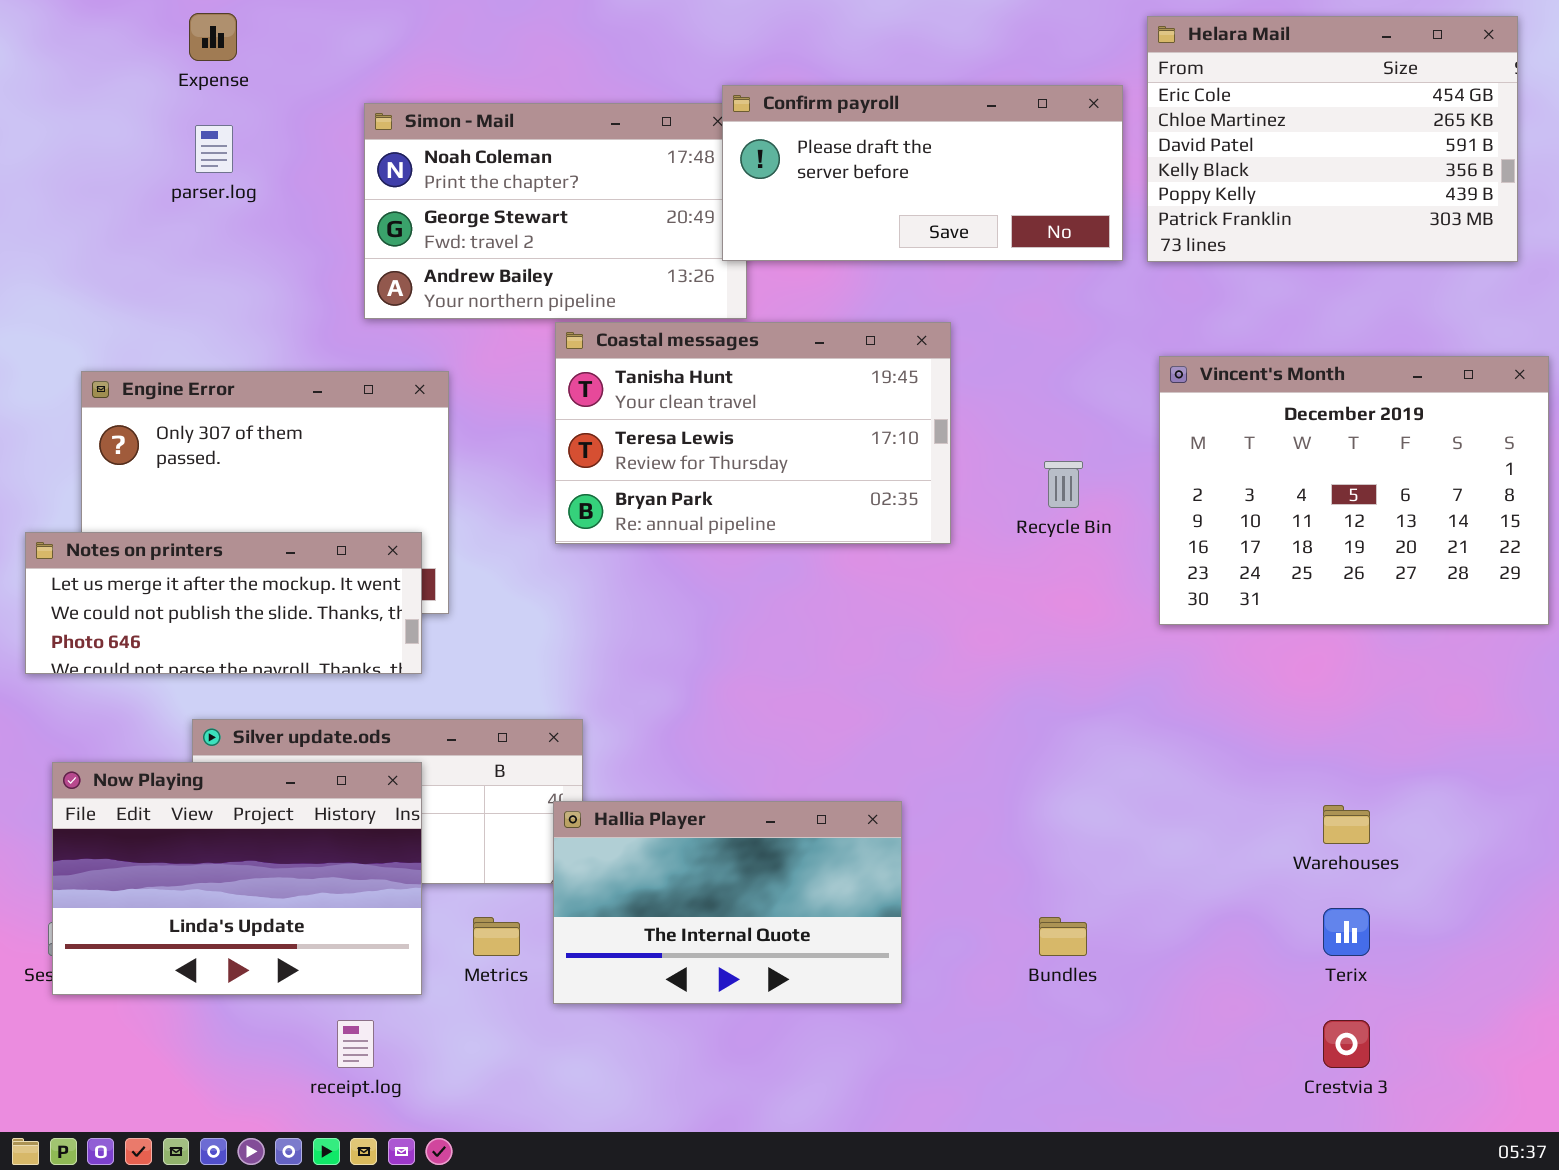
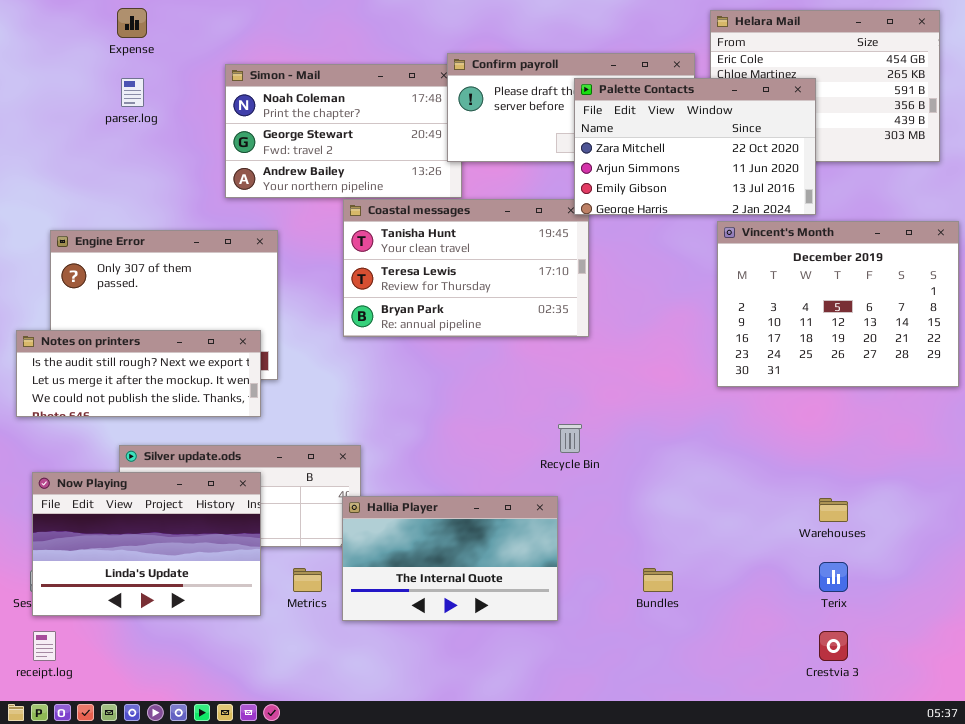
Palette Contacts: none -> [574,78,816,215], opened
Recycle Bin: [1044,461,1083,508] -> [558,424,582,453], moved
Notes on printers: [25,532,422,674] -> [16,330,261,417], scrolled up 1 row
receipt.log: [337,1020,374,1068] -> [33,631,56,661], moved

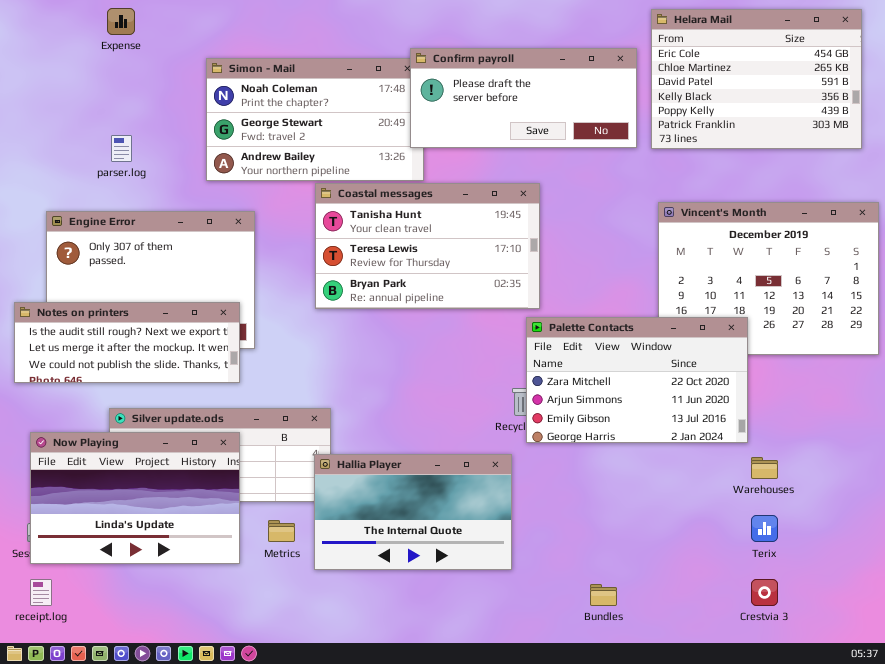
parser.log: [121,78,144,107] -> [111,135,132,162], moved
Palette Contacts: [574,78,816,215] -> [526,317,748,443], moved
Bundles: [643,568,673,592] -> [590,584,617,606], moved

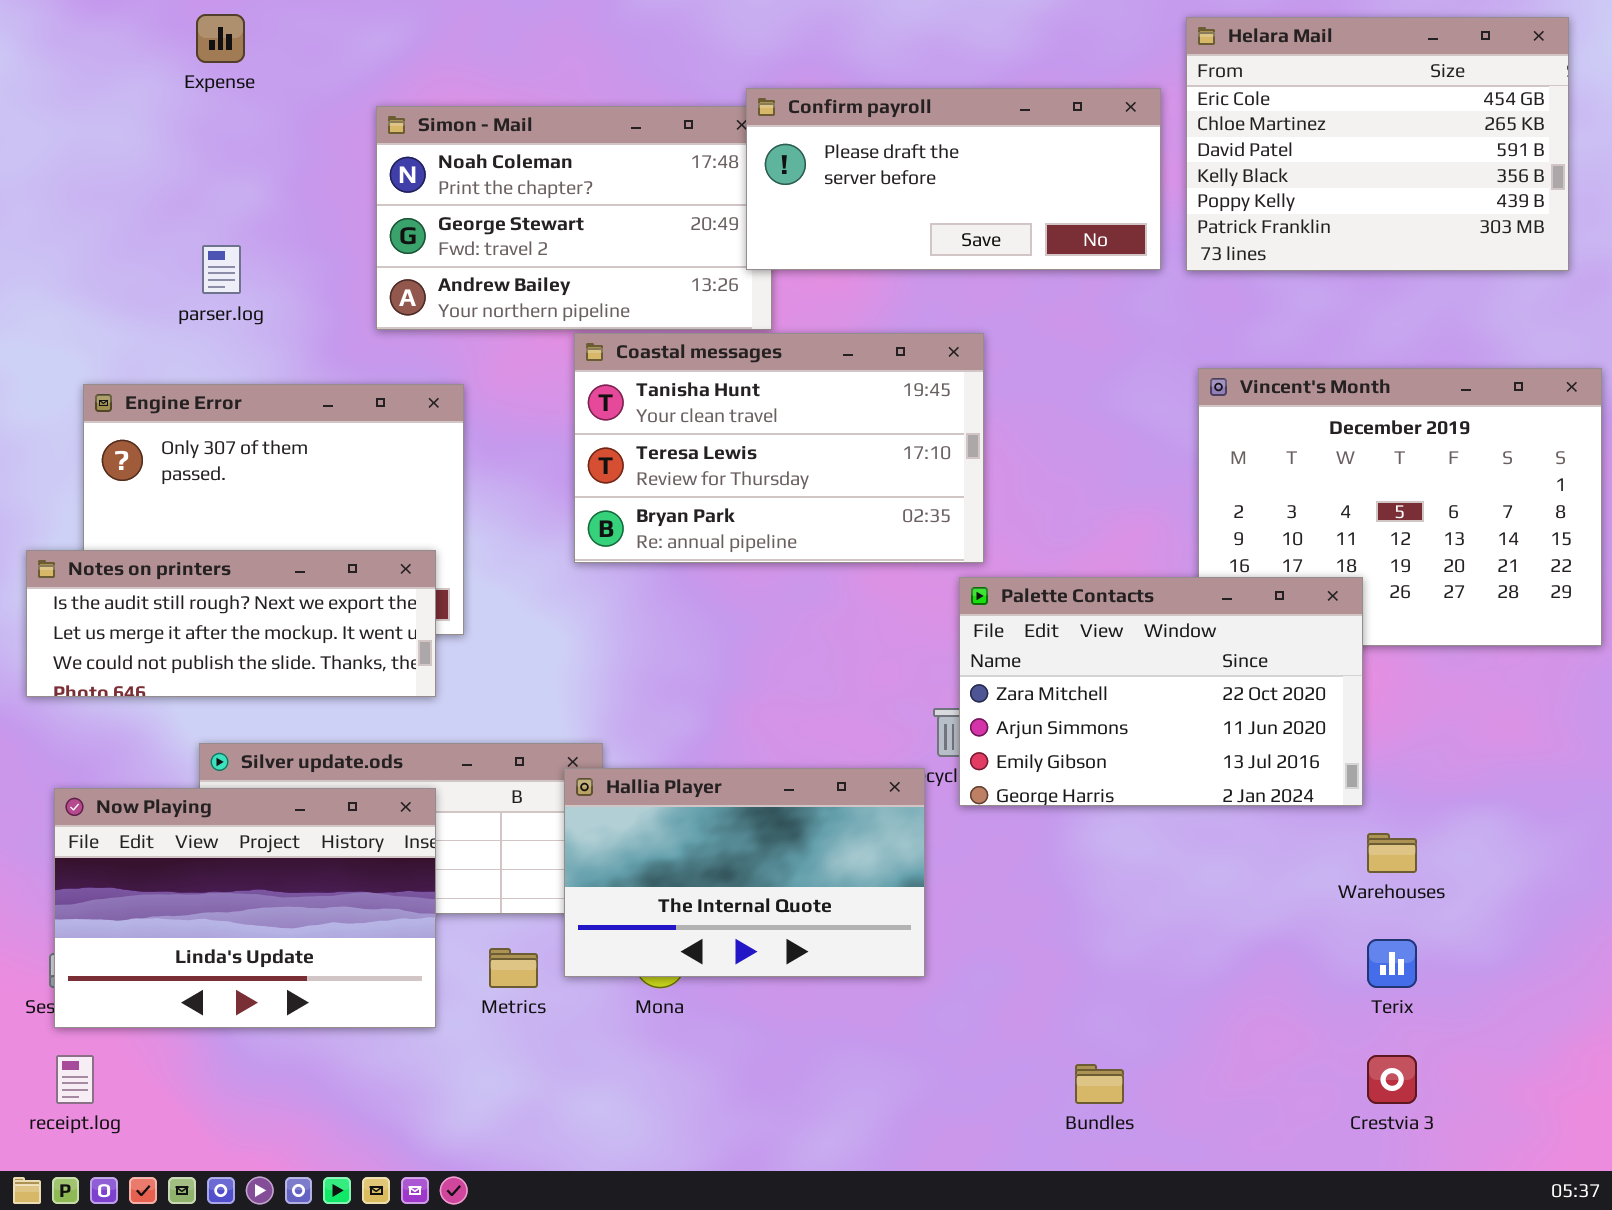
Hallia Player: [314,454,512,570] -> [564,768,925,977], moved

